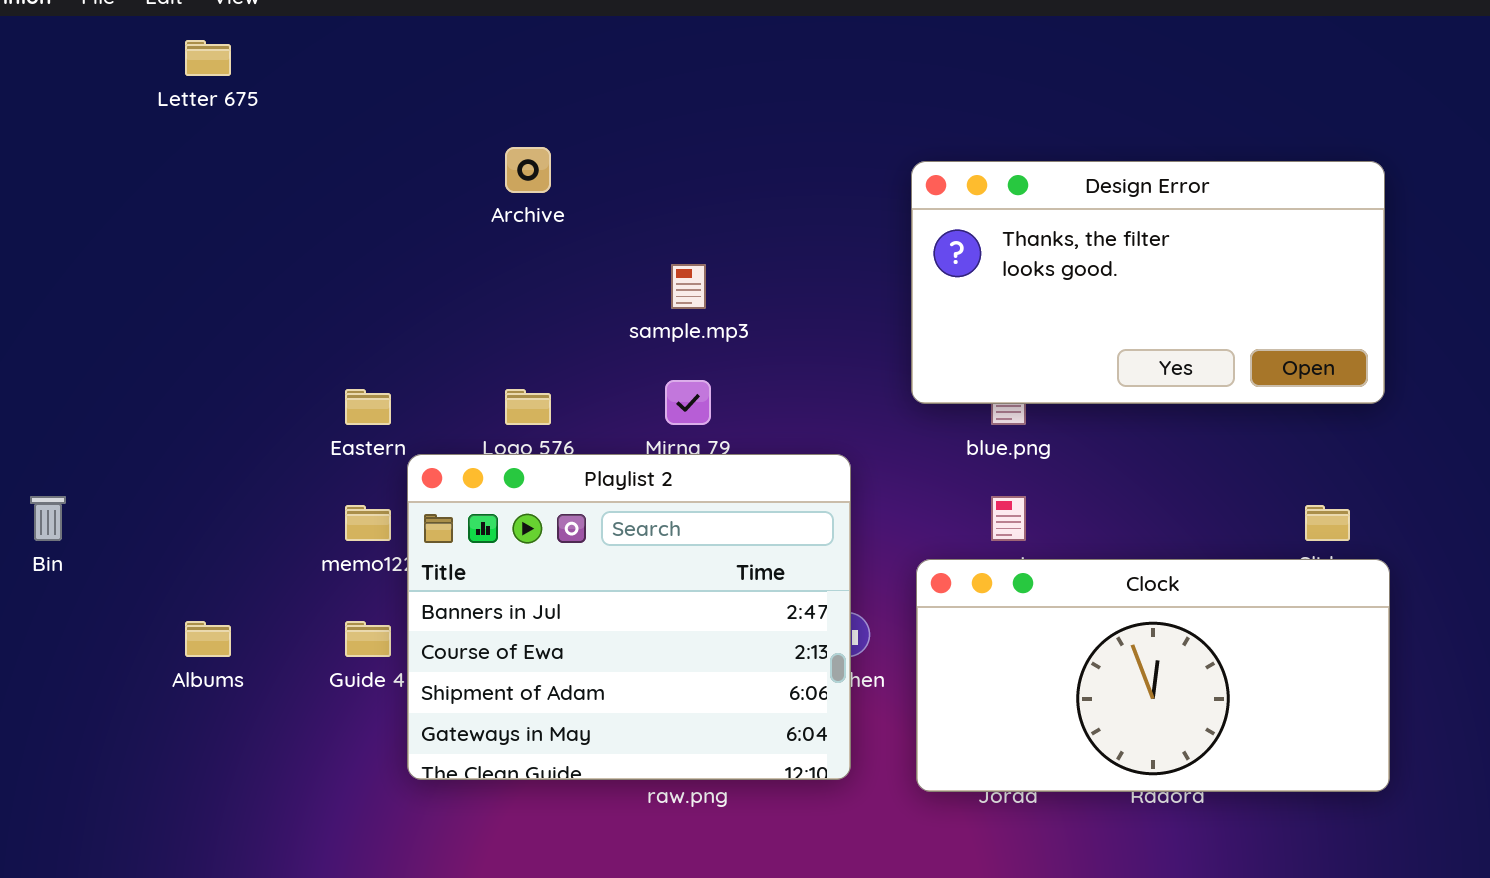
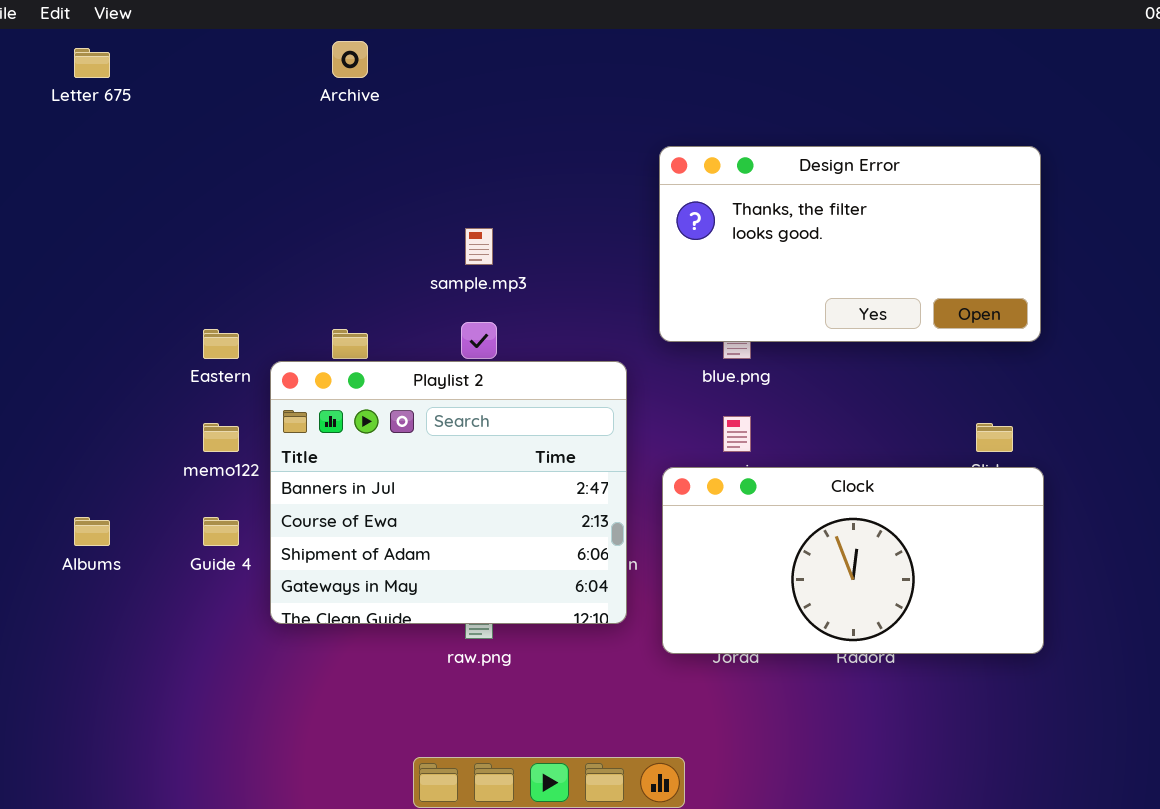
Archive: [505,147,551,193] -> [332,41,368,78], moved
Playlist 2: [407,454,851,780] -> [270,361,627,624], moved

